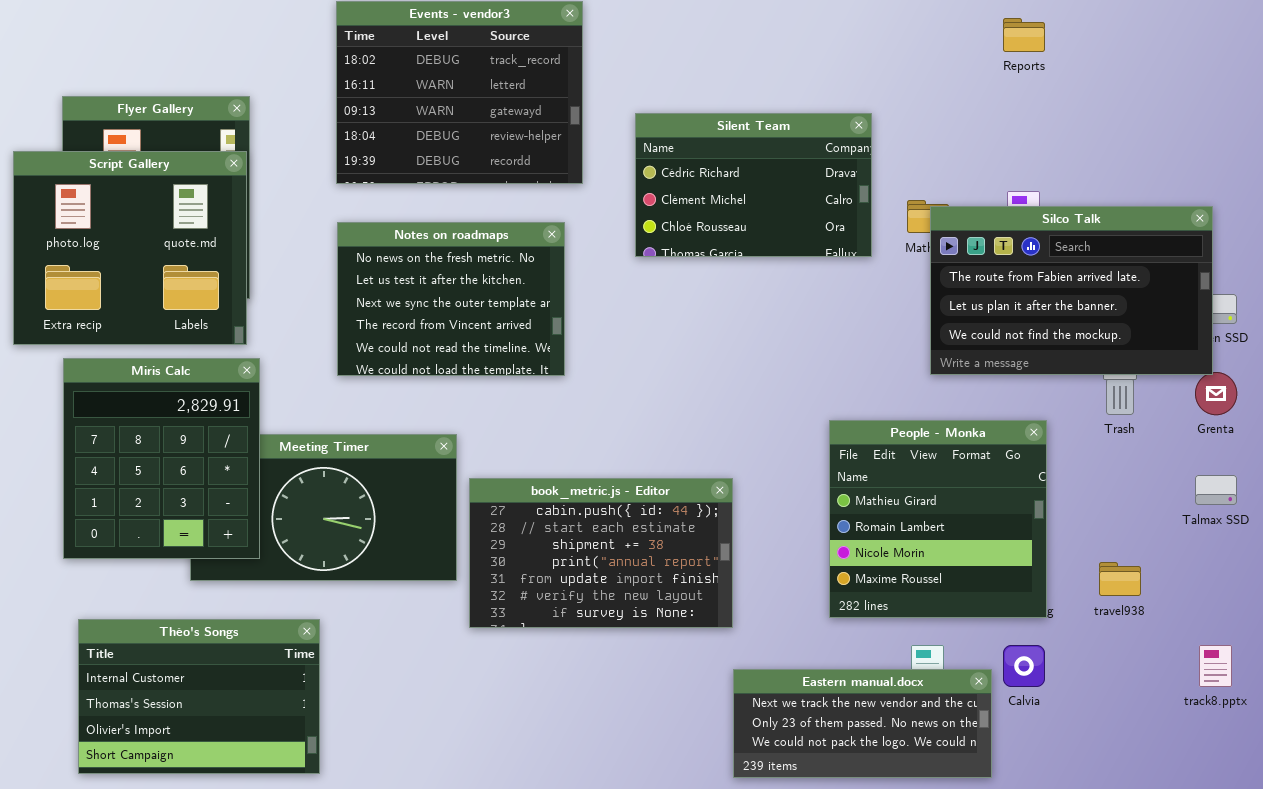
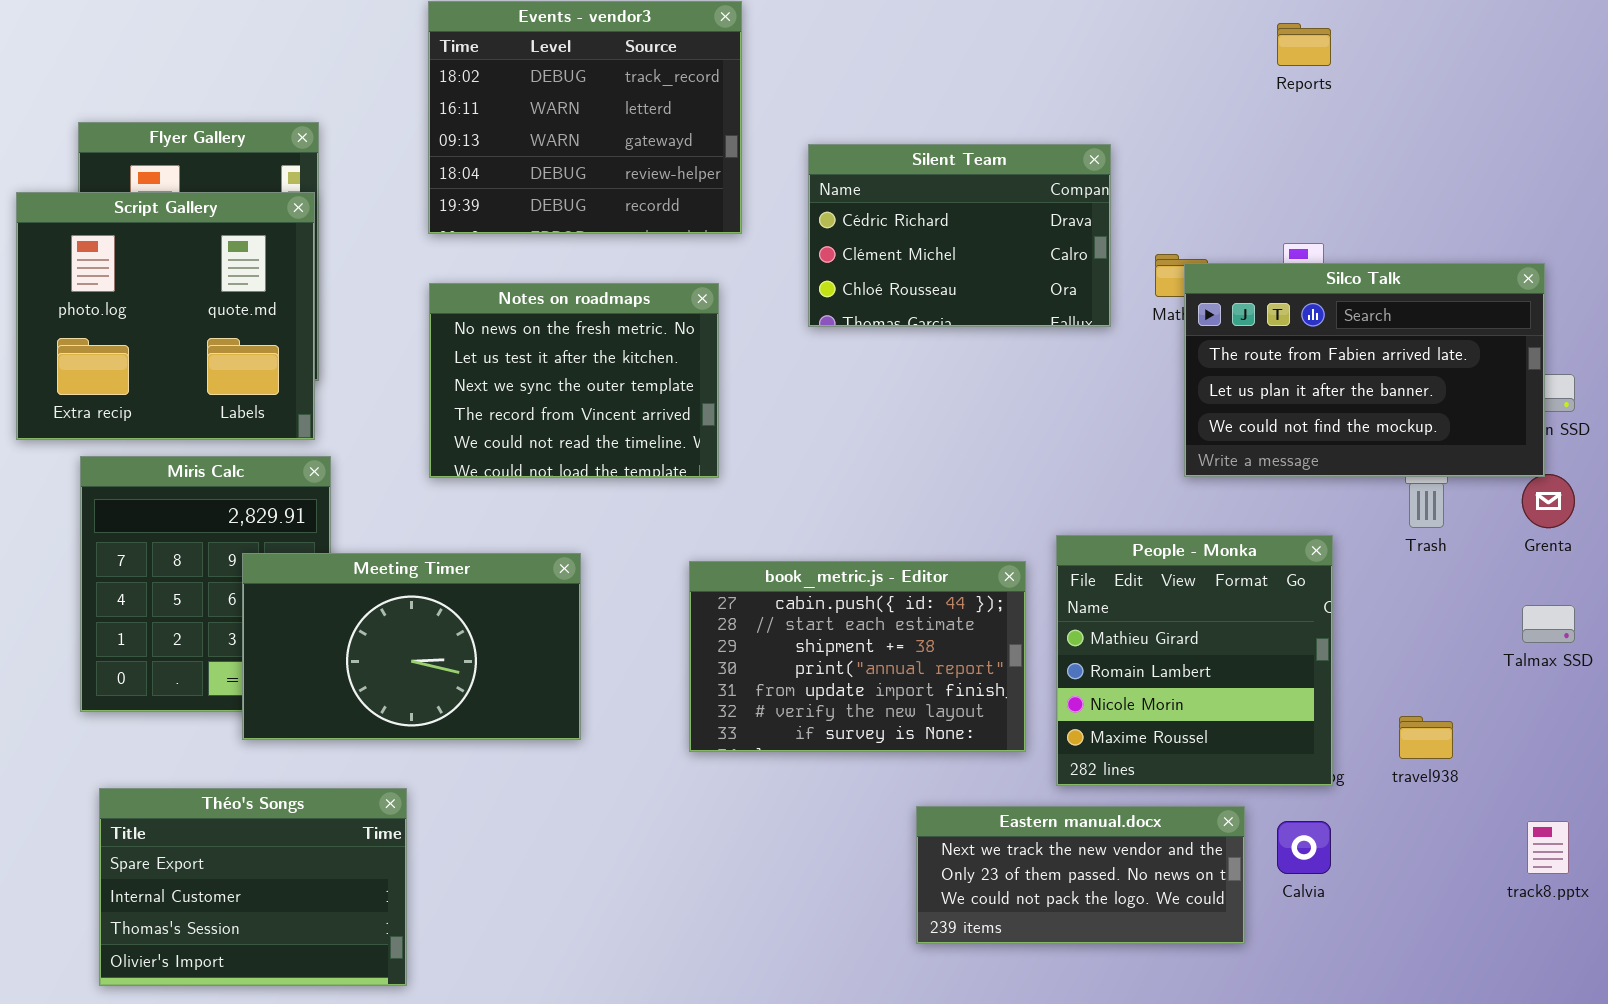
Meeting Timer: [190,434,457,581] -> [242,553,581,740], raised
book_metric.js - Editor: [469,478,733,628] -> [689,561,1026,752], moved
Théo's Songs: [78,619,320,774] -> [99,788,407,986], scrolled up 1 row
Eastern manual.docx: [733,669,992,778] -> [916,806,1245,944], moved

